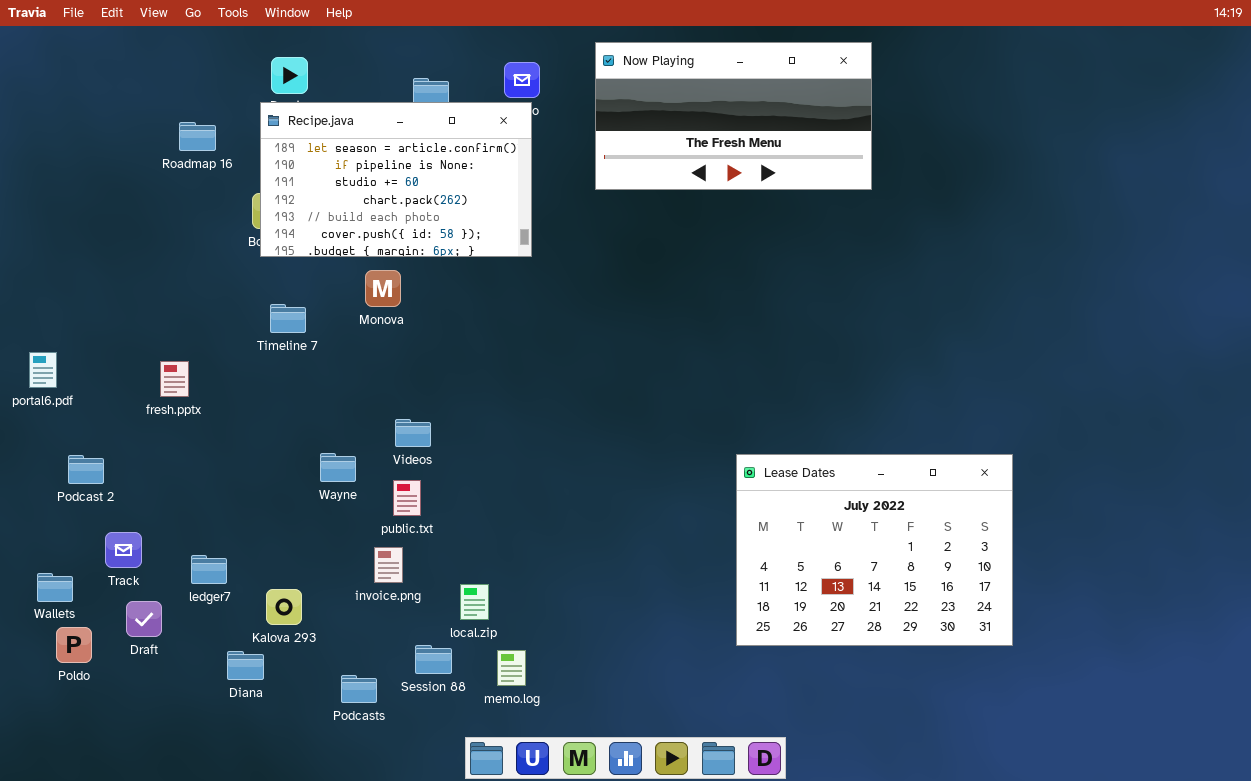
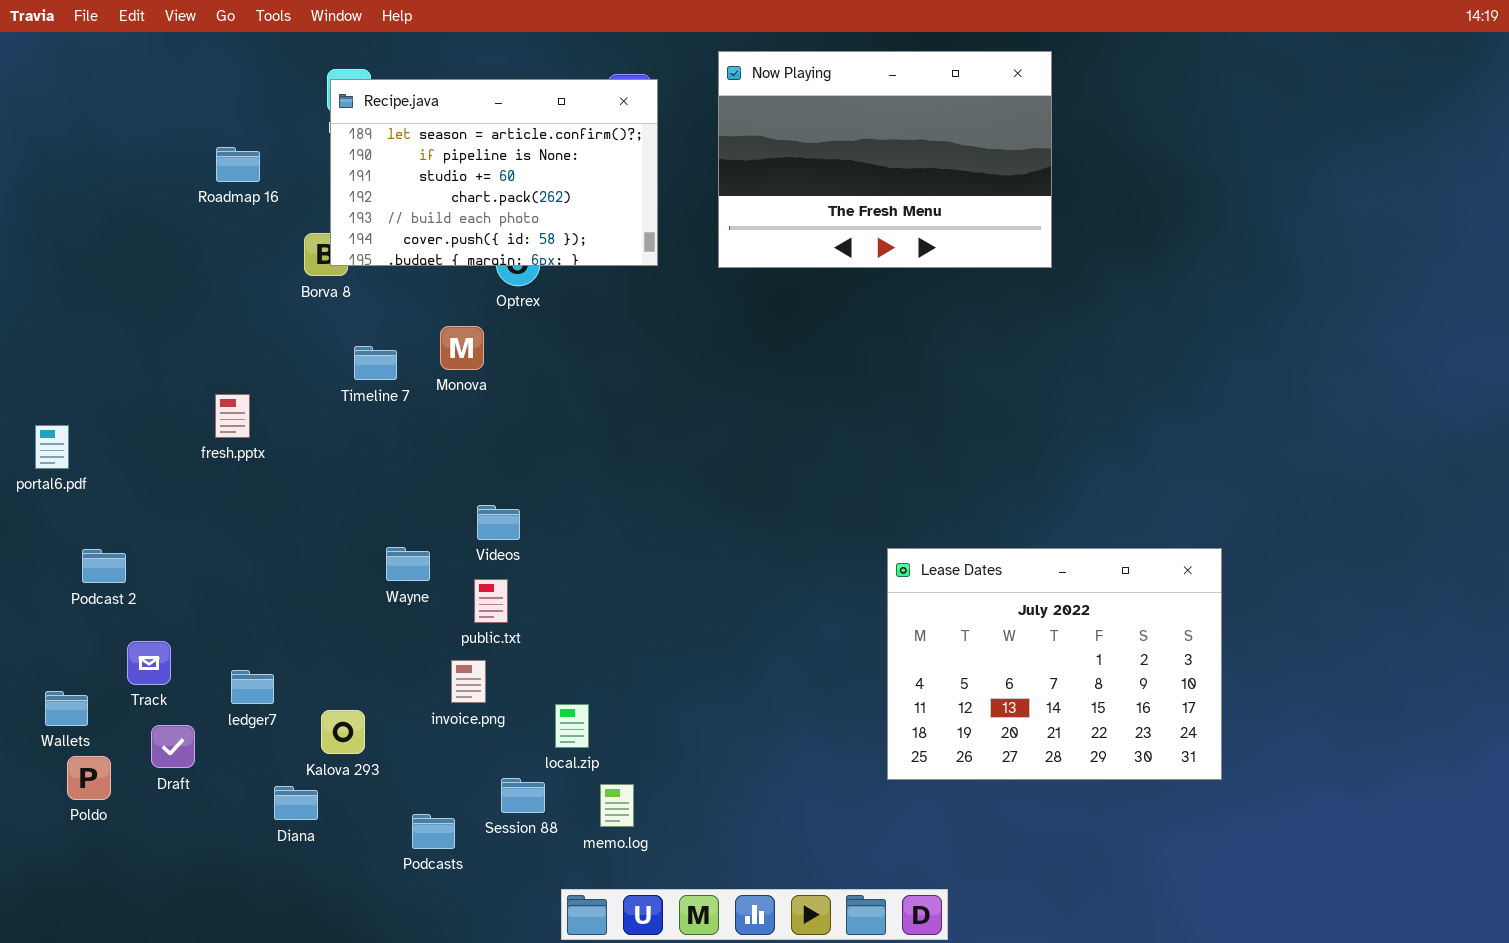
Now Playing: [595,42,872,190] -> [718,51,1052,268], resized
Recipe.java: [260,102,532,257] -> [330,79,658,266], moved
Timeline 7: [270,304,306,333] -> [354,346,397,380], moved
fresh.pptx: [160,361,189,397] -> [215,394,250,438], moved

